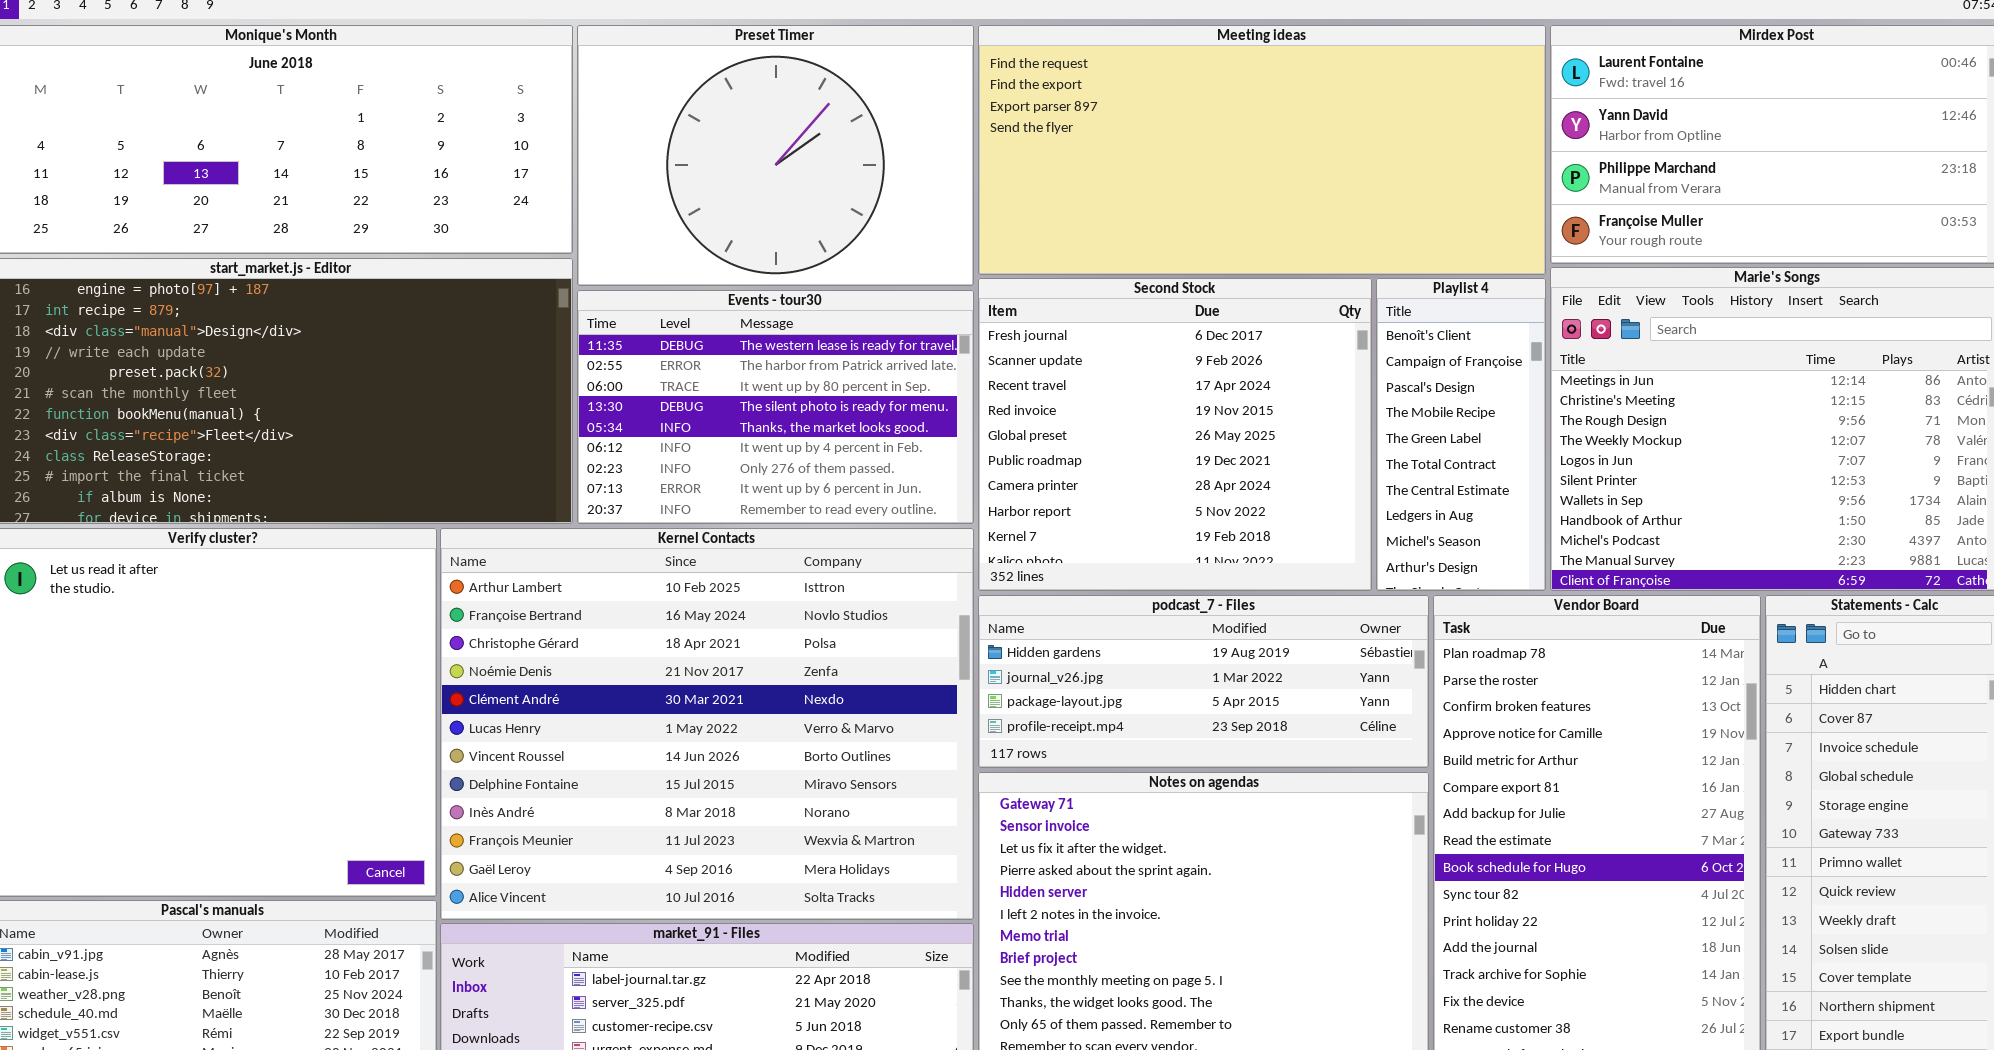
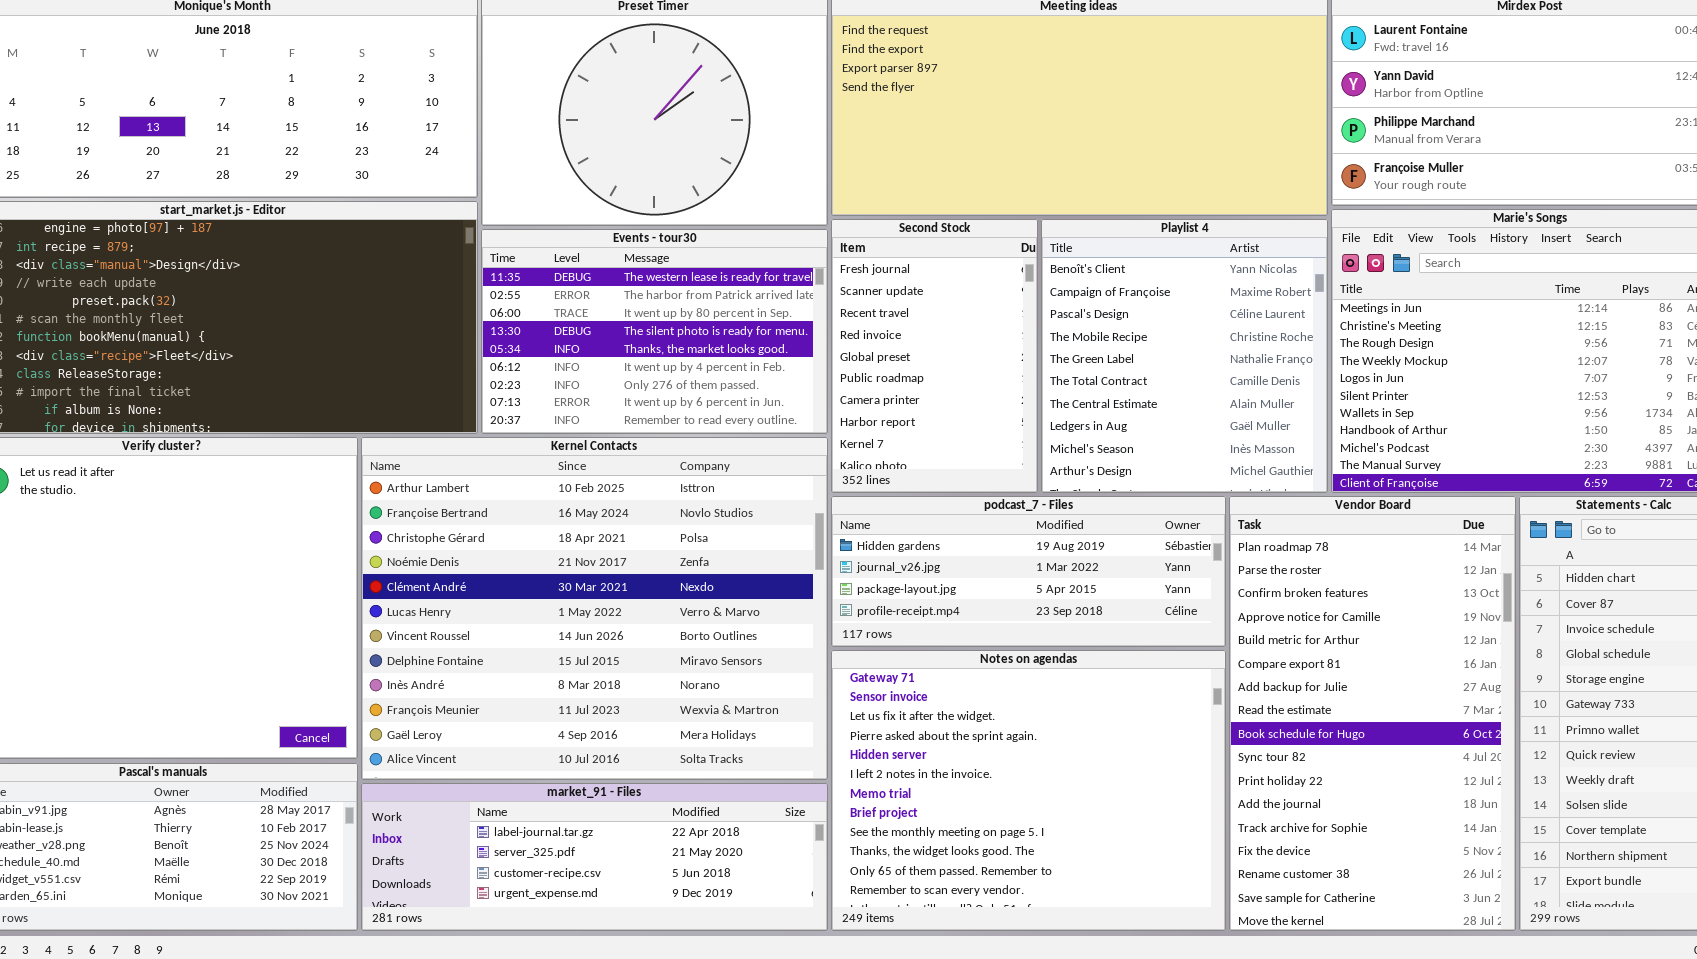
Second Stock: [978,278,1372,591] -> [831,219,1038,493], resized
Playlist 4: [1376,278,1546,591] -> [1041,219,1328,493], resized

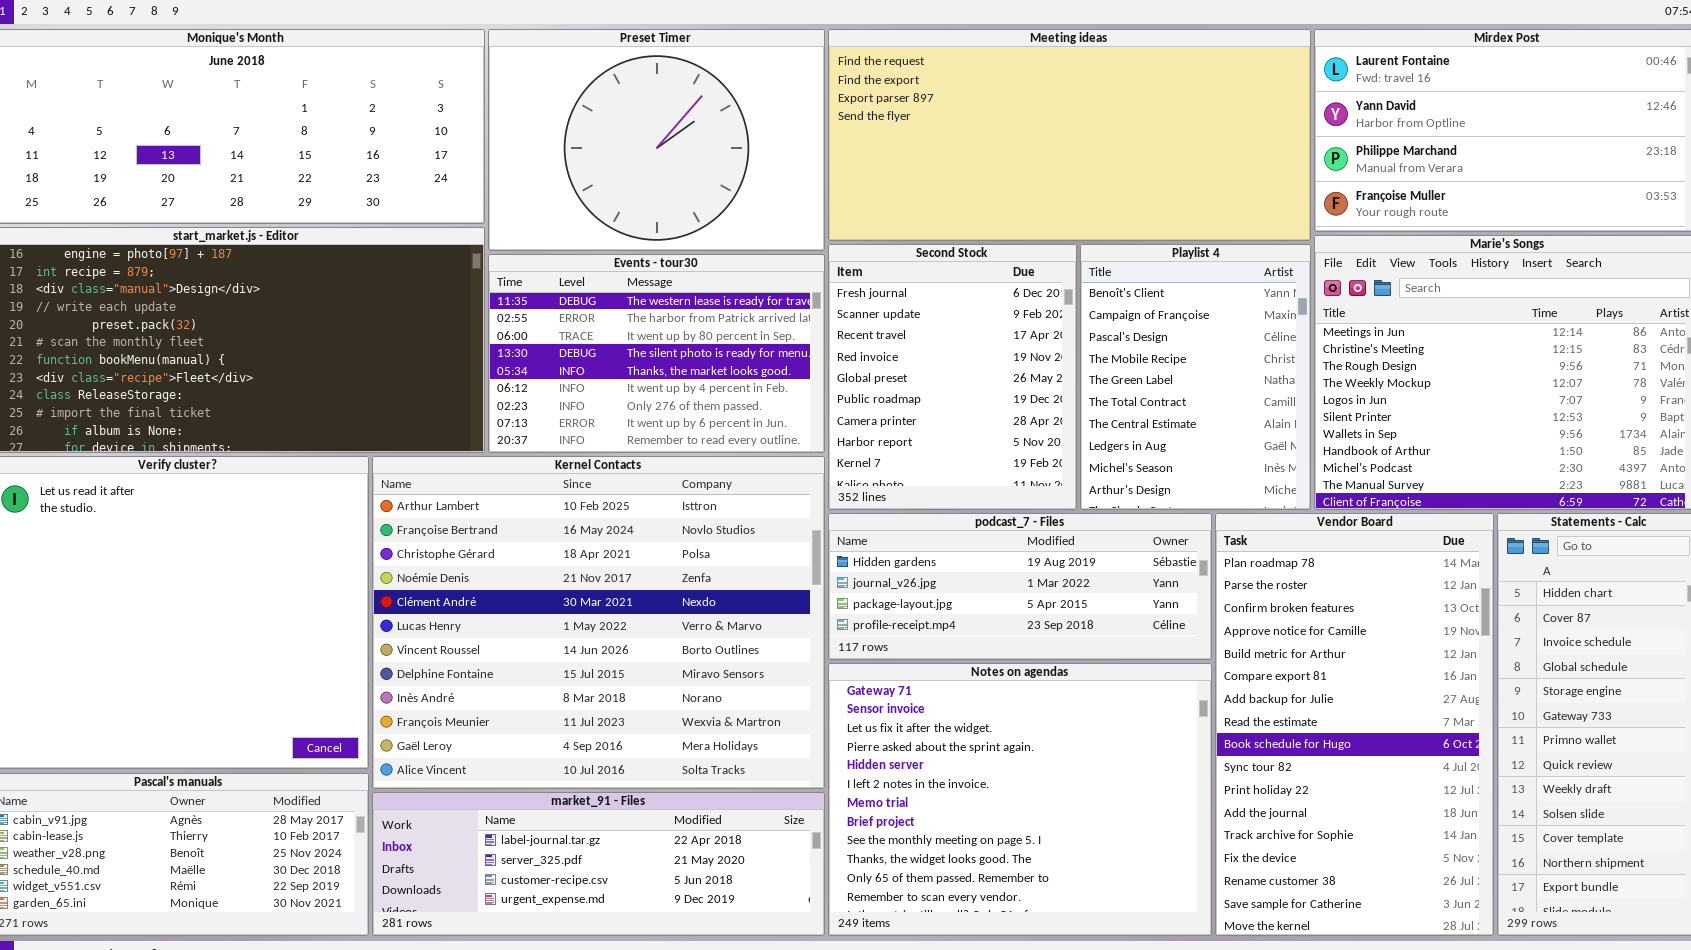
Second Stock: [831,219,1038,493] -> [828,244,1077,510], resized
Playlist 4: [1041,219,1328,493] -> [1080,244,1311,510], resized

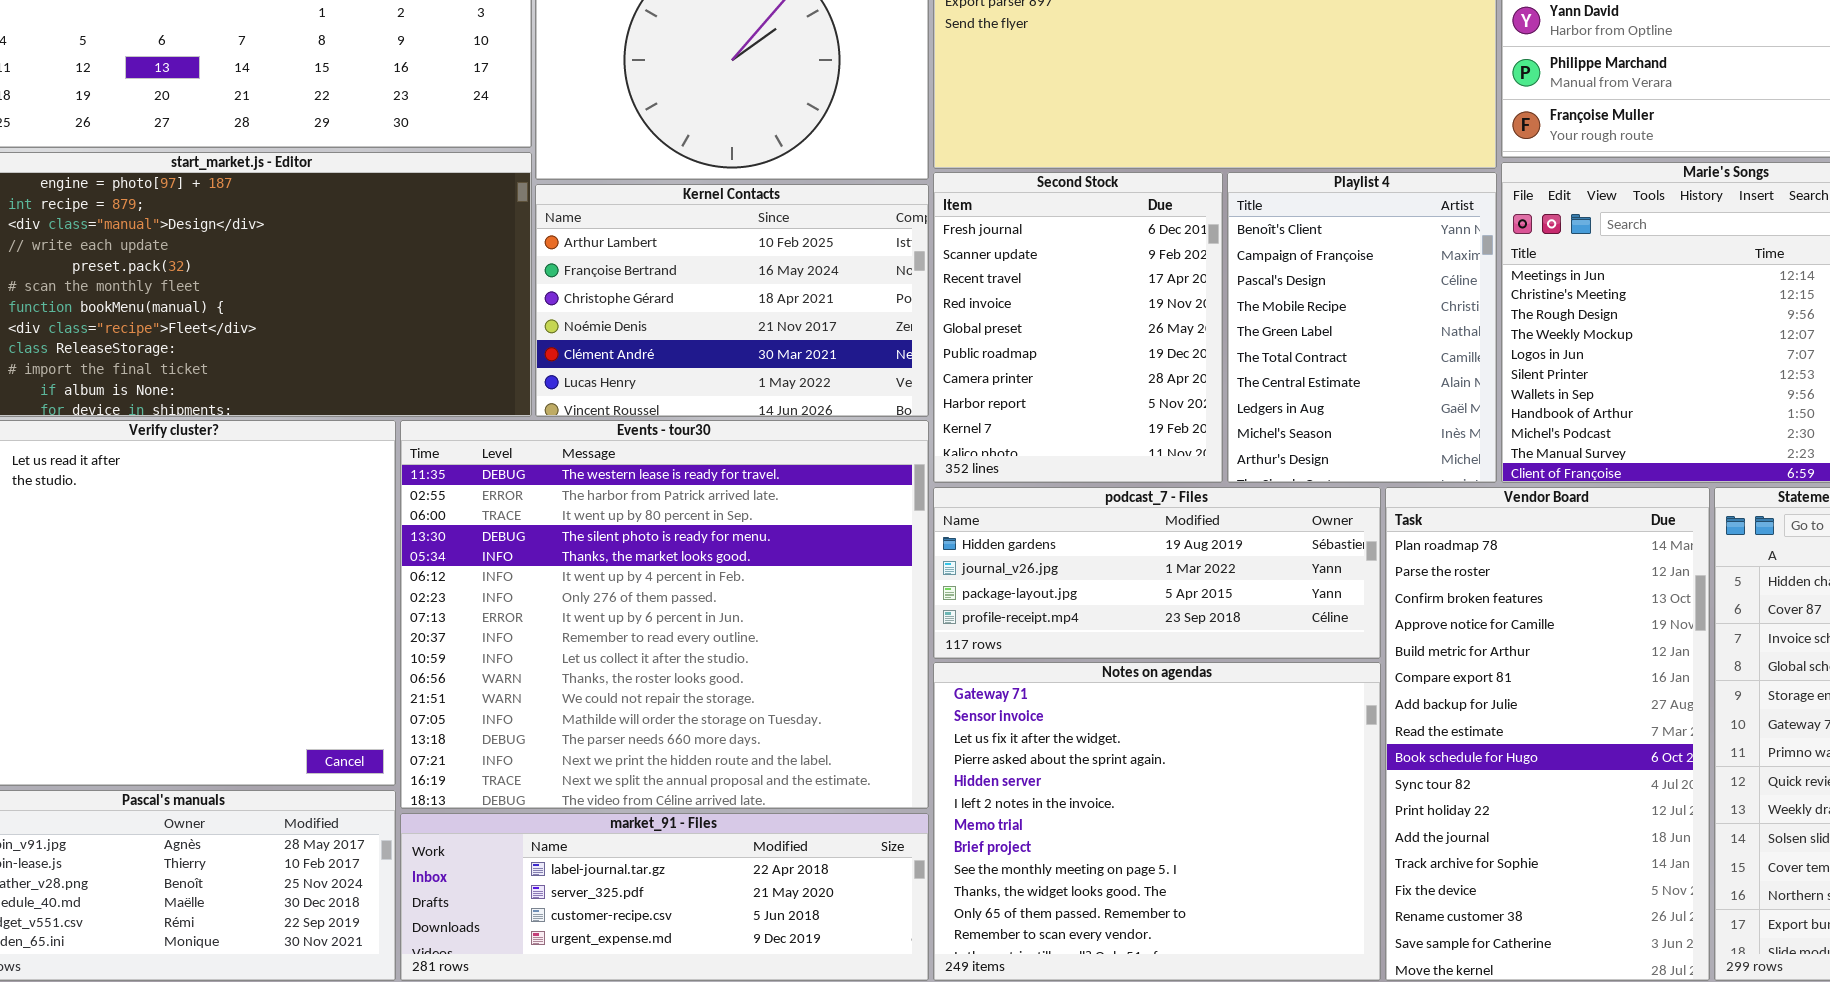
Events - tour30: [488,254,825,453] -> [400,420,929,809], moved, resized
Kernel Contacts: [372,456,825,789] -> [535,184,929,417], moved, resized

